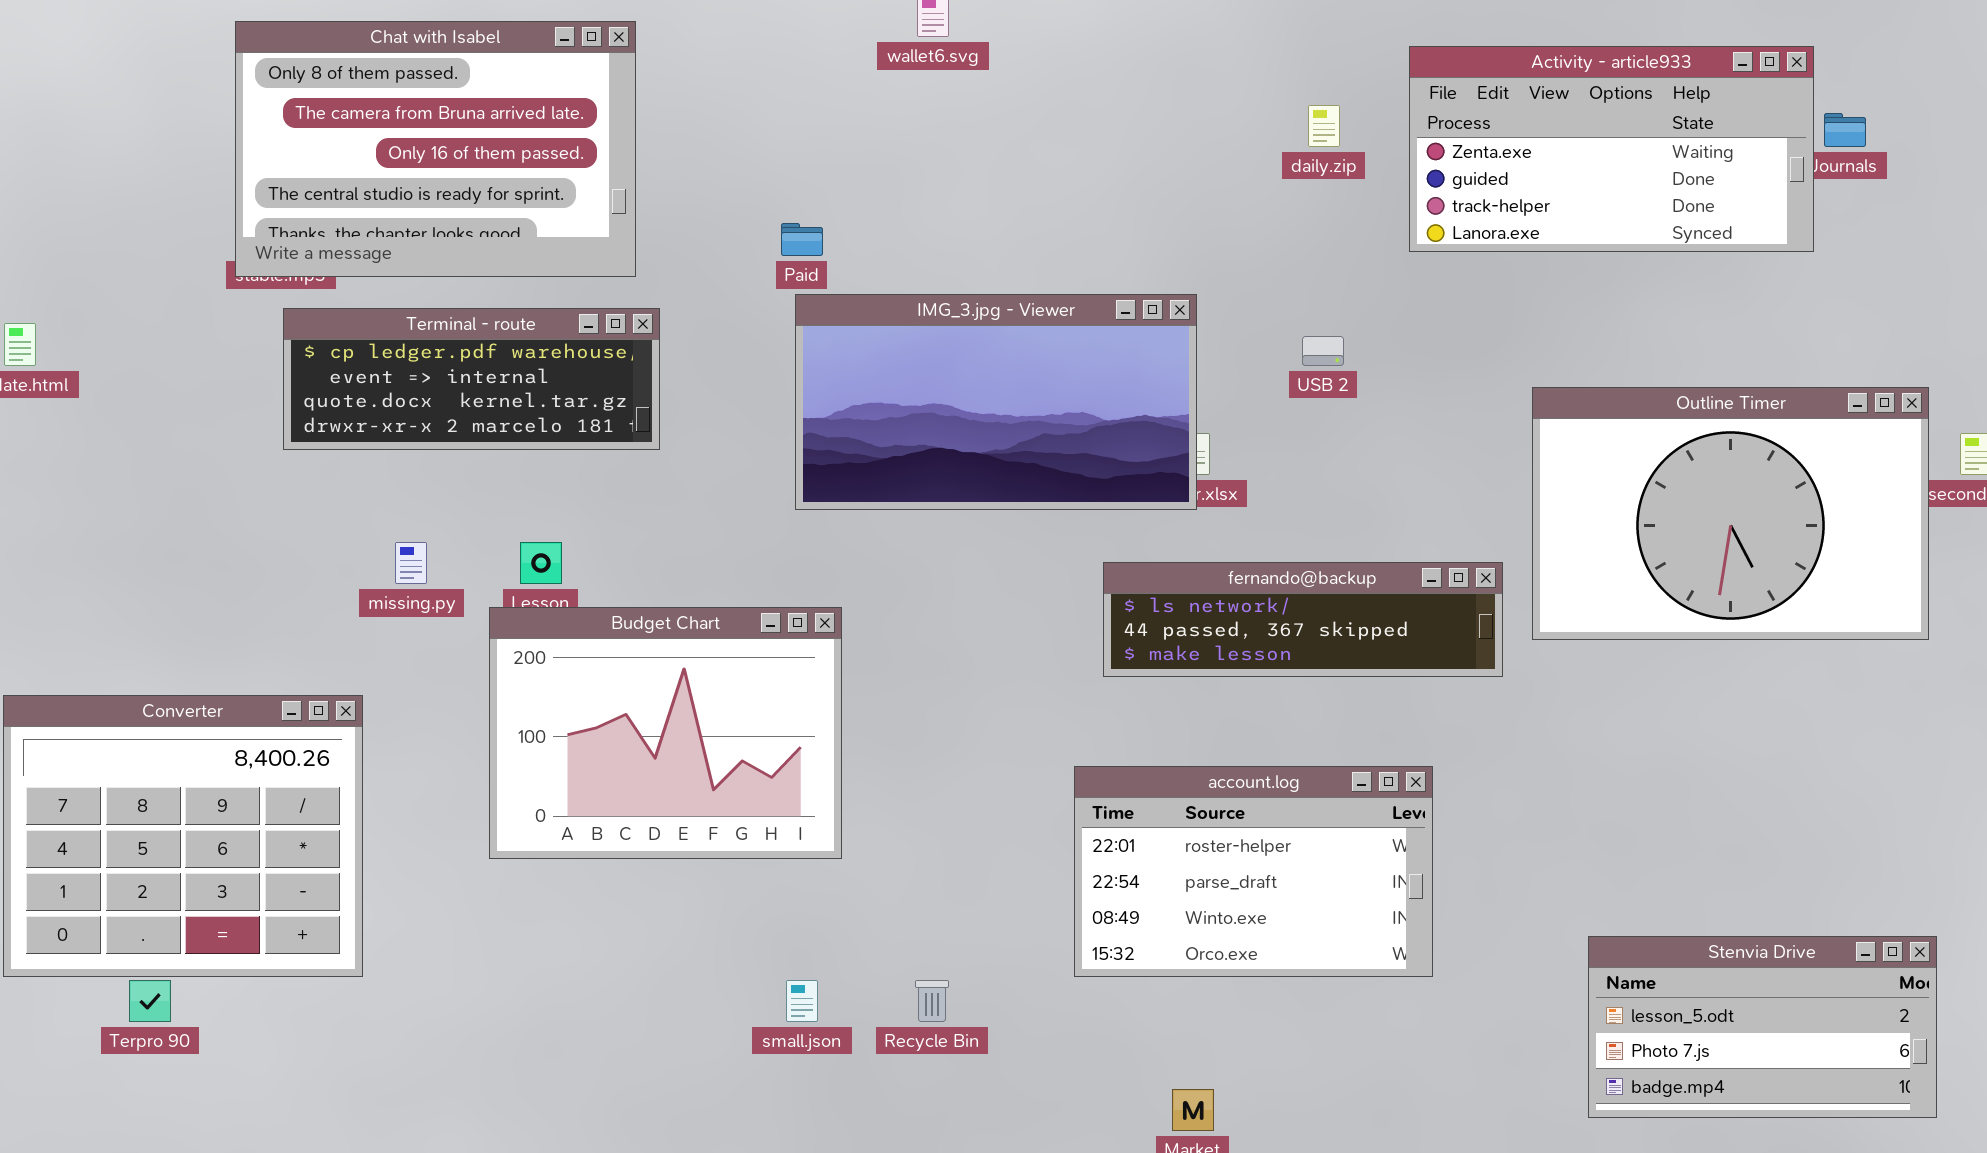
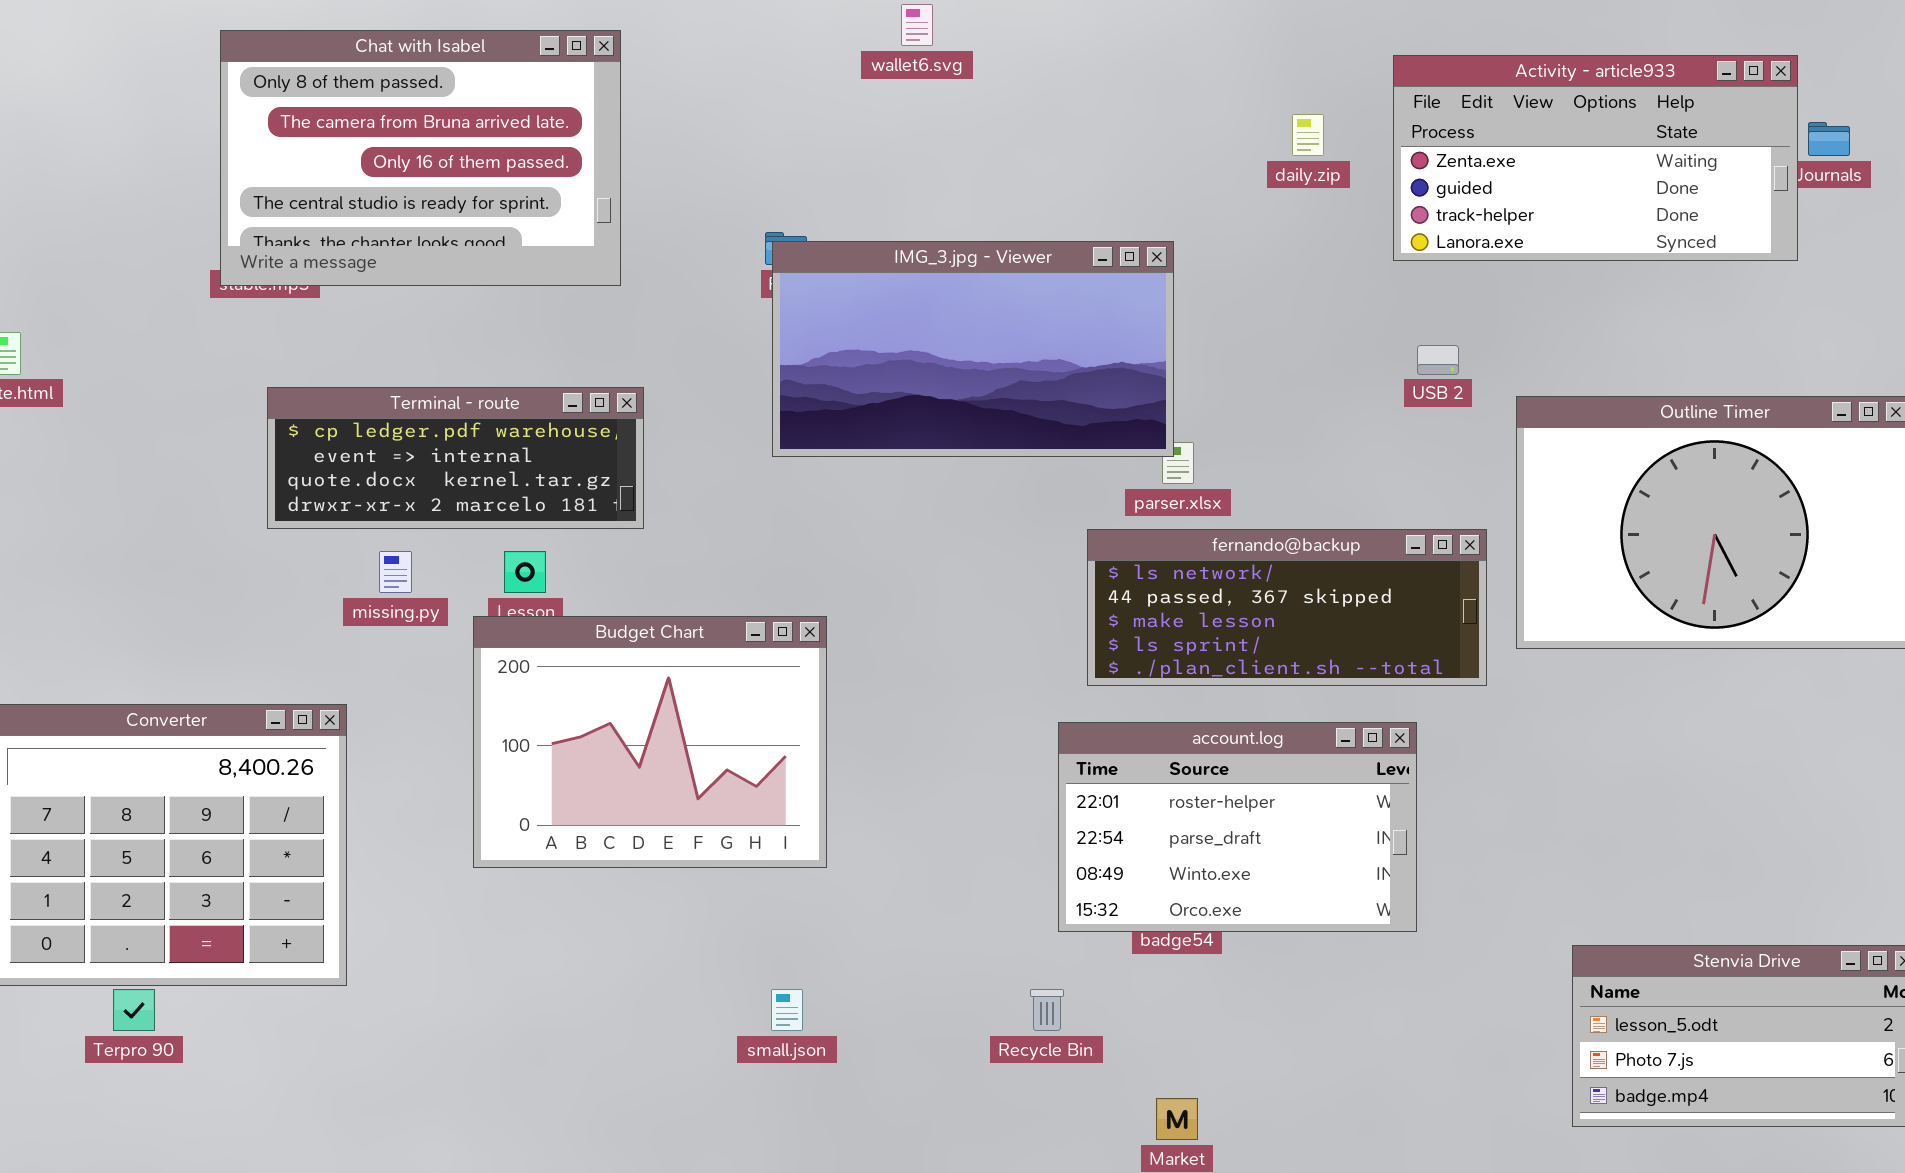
IMG_3.jpg - Viewer: [795,294,1197,510] -> [772,241,1174,457], moved
Terminal - route: [283,308,660,450] -> [267,387,644,529], moved
USB 2: [1302,336,1344,366] -> [1417,345,1459,375], moved
fernando@backup: [1103,562,1503,677] -> [1087,529,1487,686], resized
account.log: [1074,766,1433,977] -> [1058,722,1417,932], moved
Recycle Bin: [915,980,949,1022] -> [1030,989,1064,1031], moved

